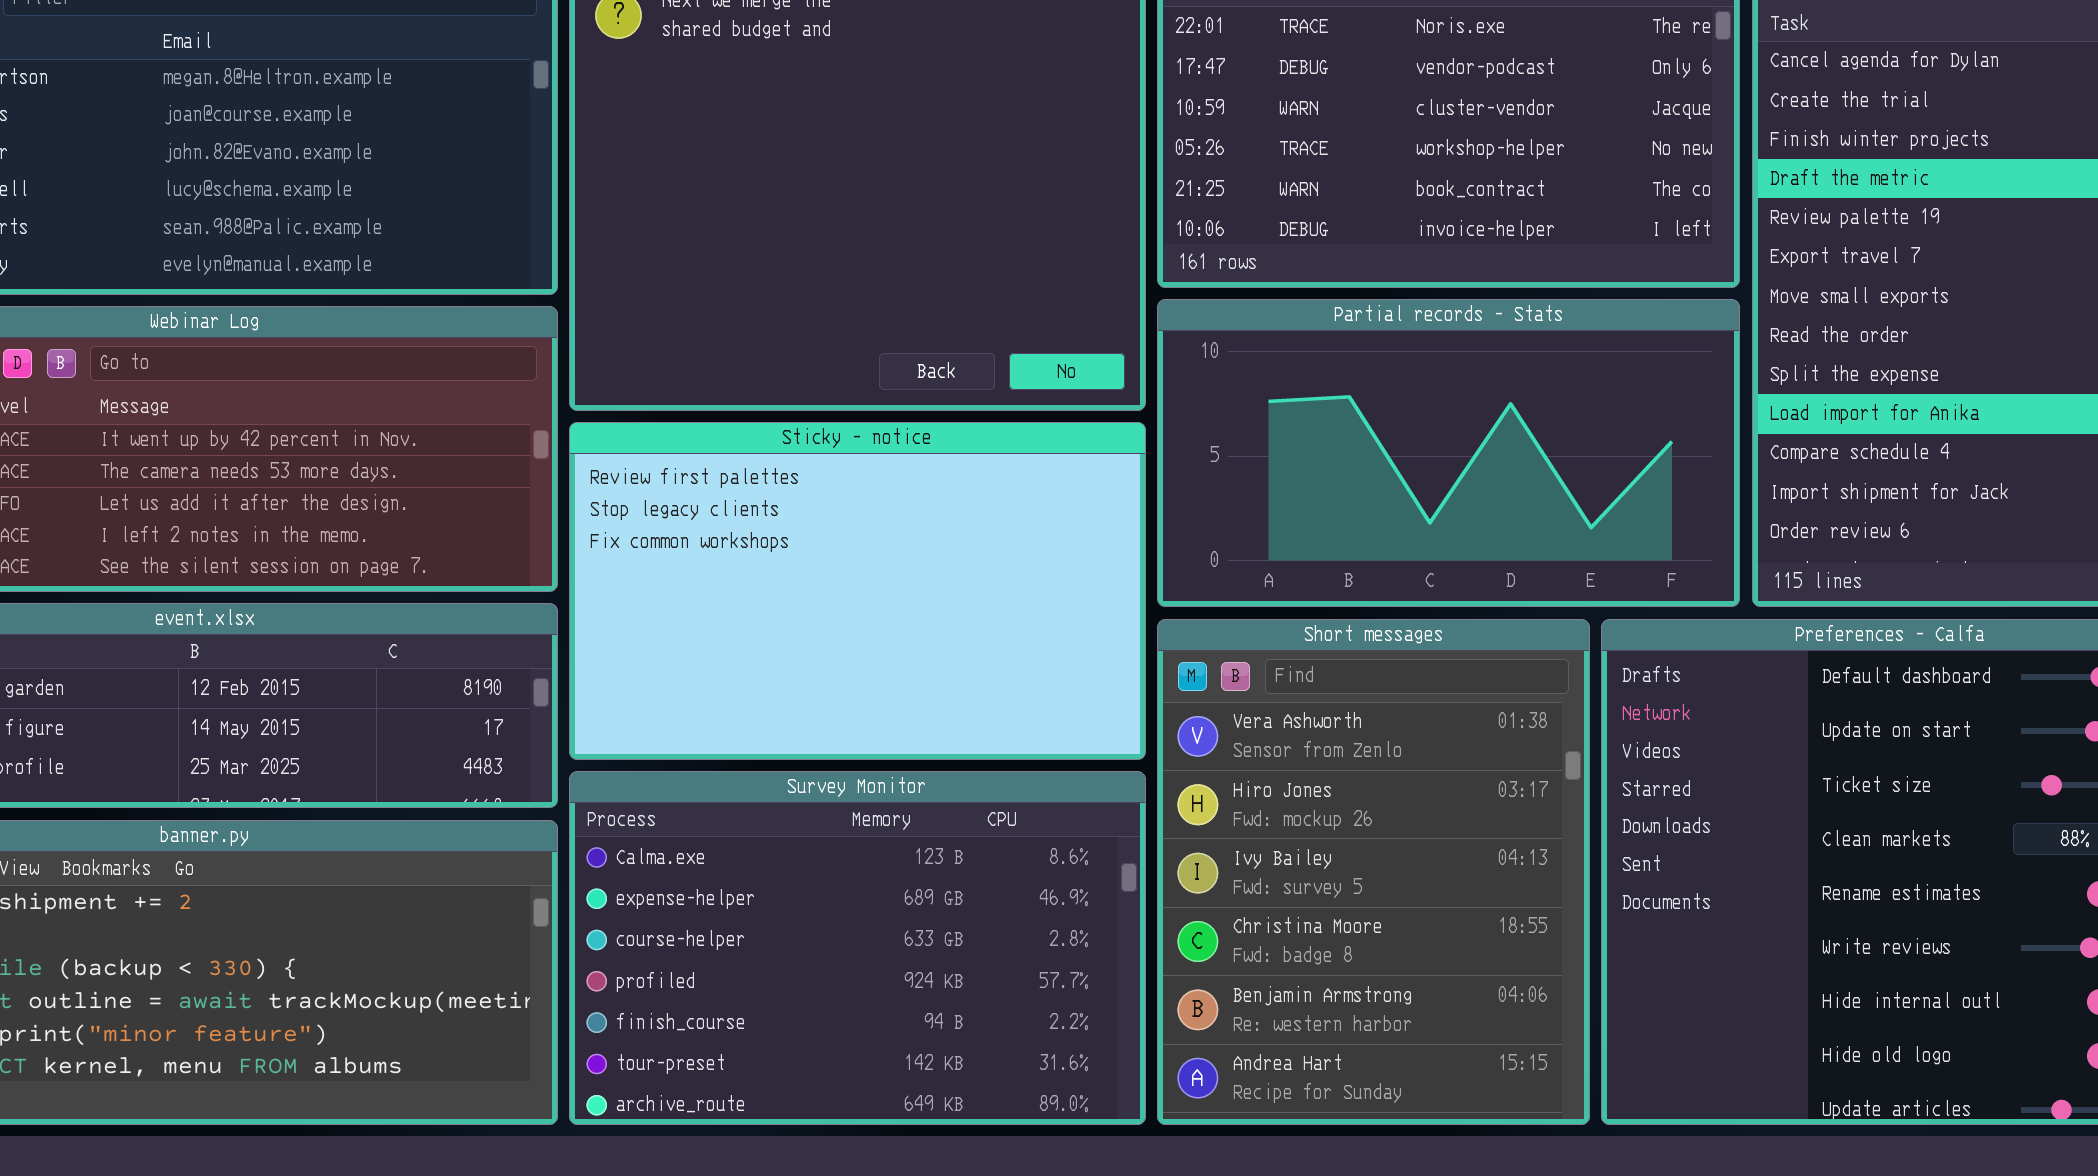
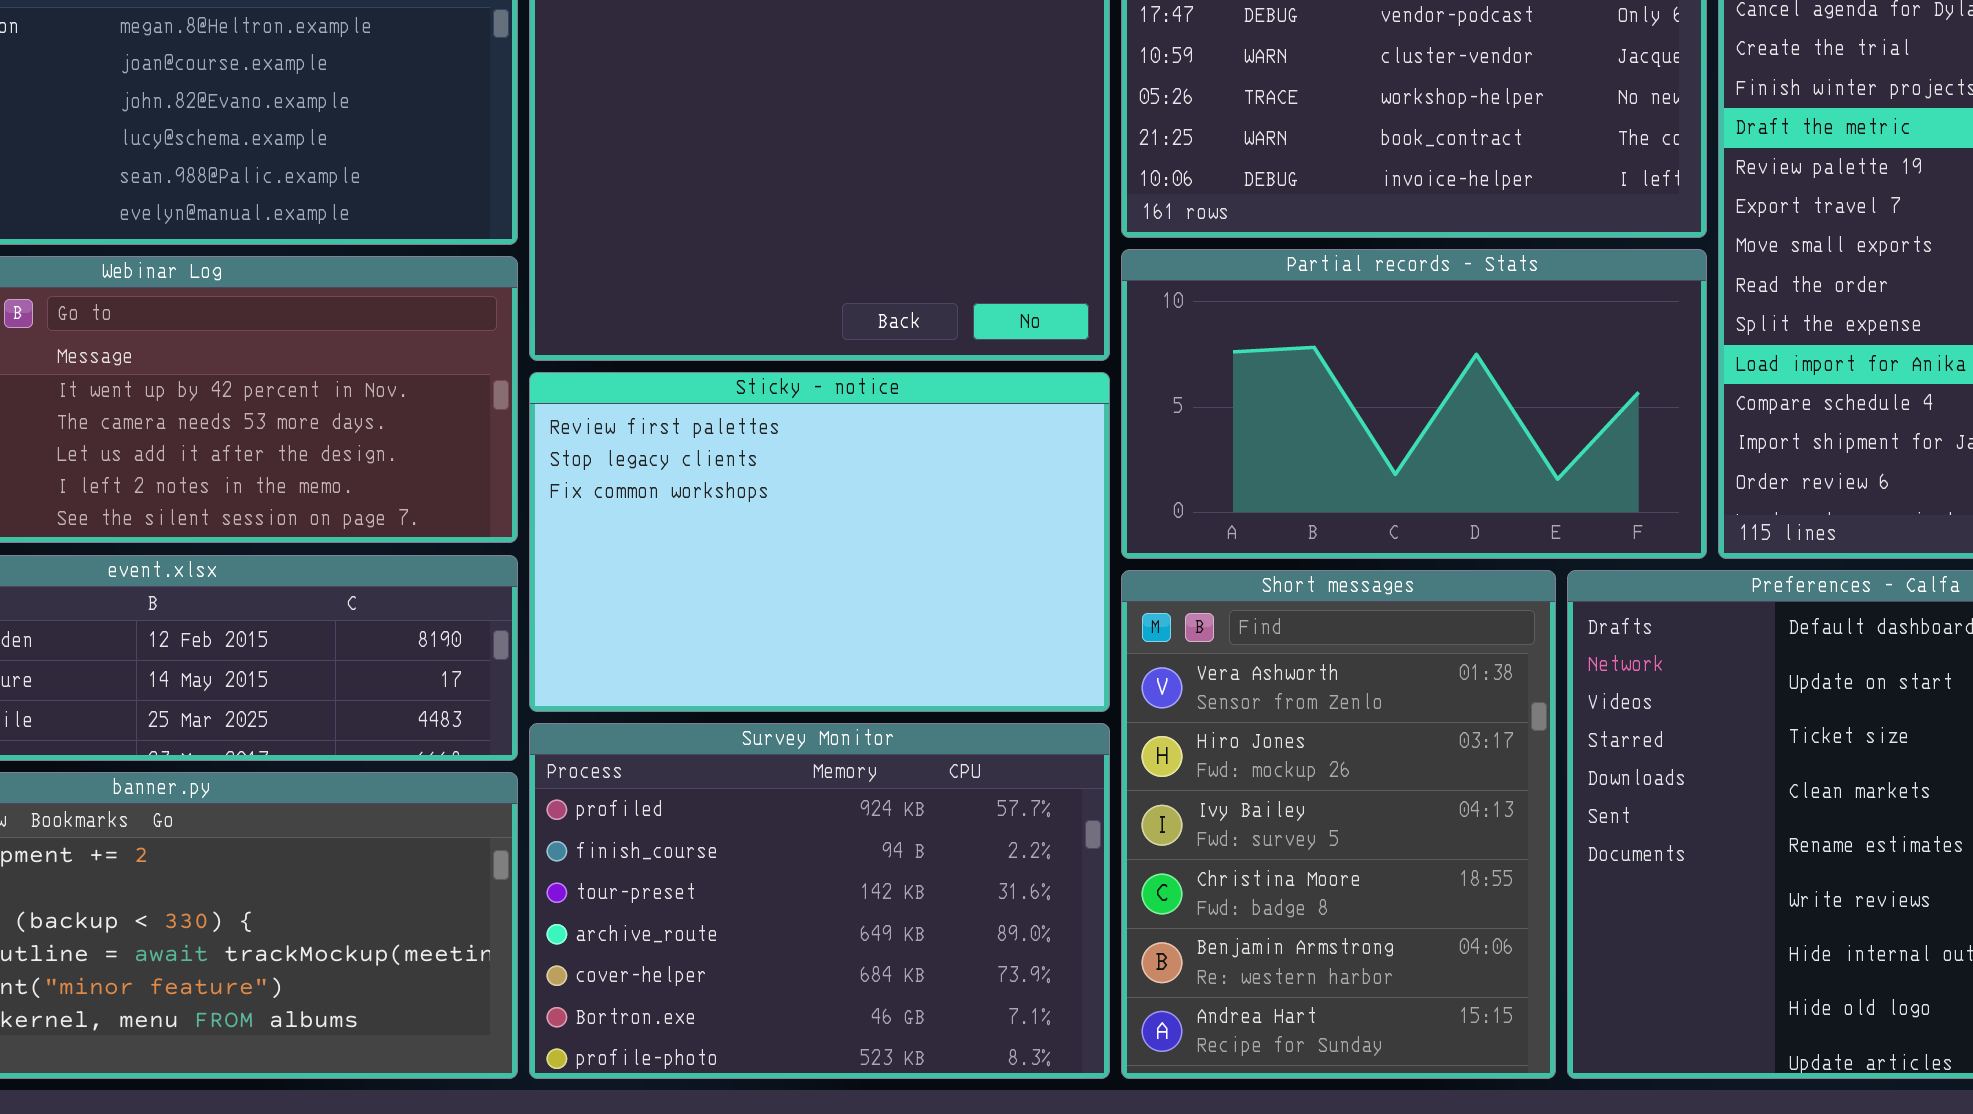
Survey Monitor: [569,771,1146,1125] -> [529,723,1110,1079], scrolled down 3 rows

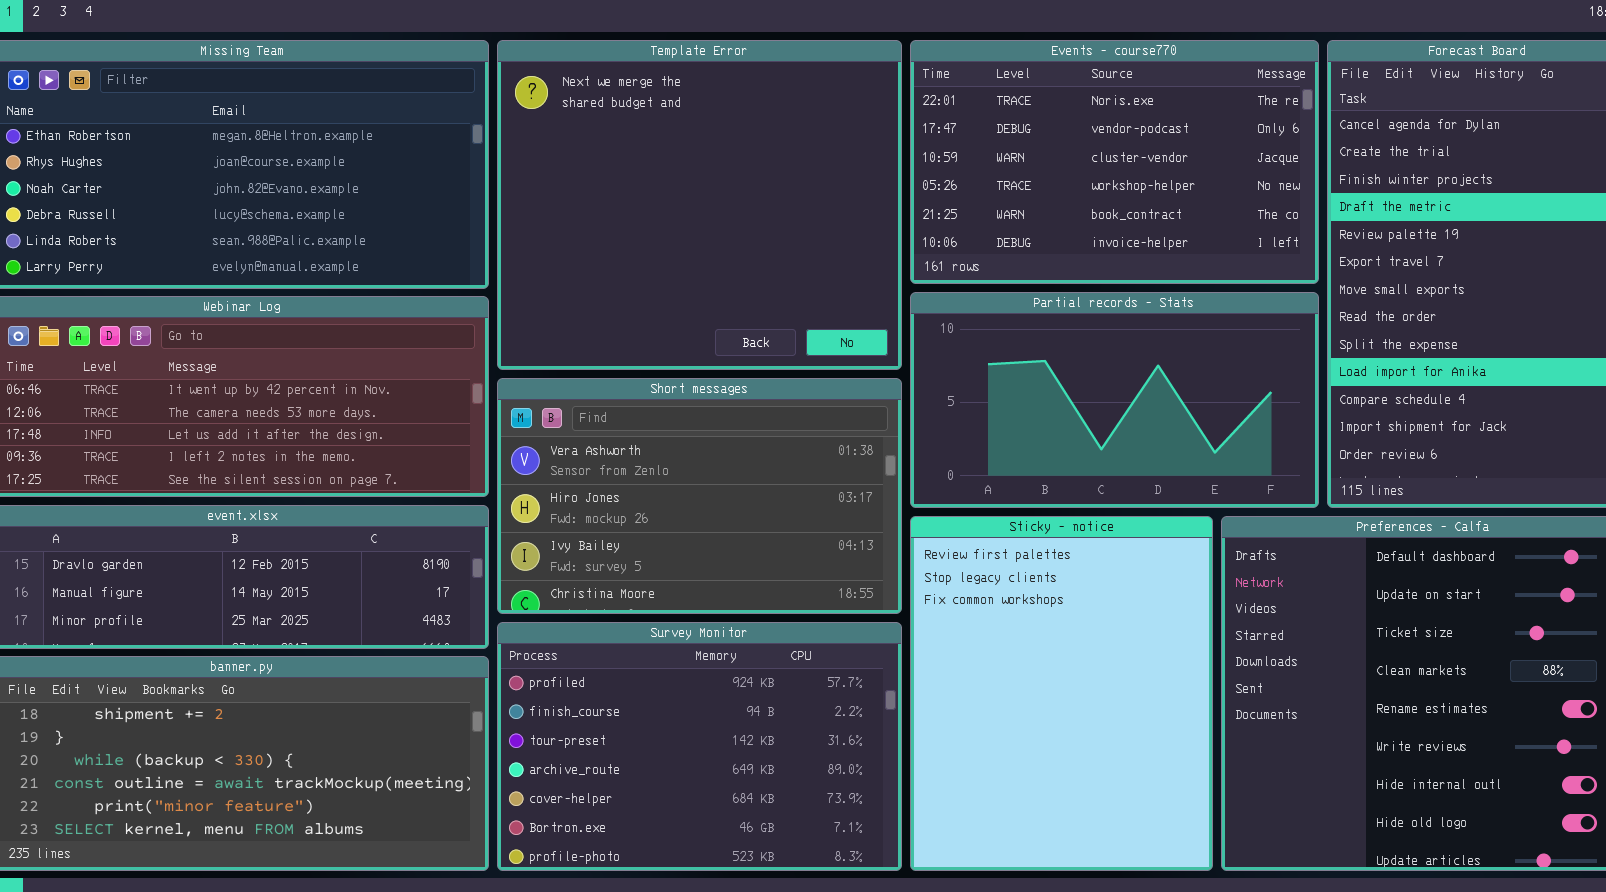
Sticky - notice: [529,372,1110,712] -> [910,516,1213,871], moved, resized
Short messages: [1121,570,1556,1079] -> [497,378,902,614], moved, resized

